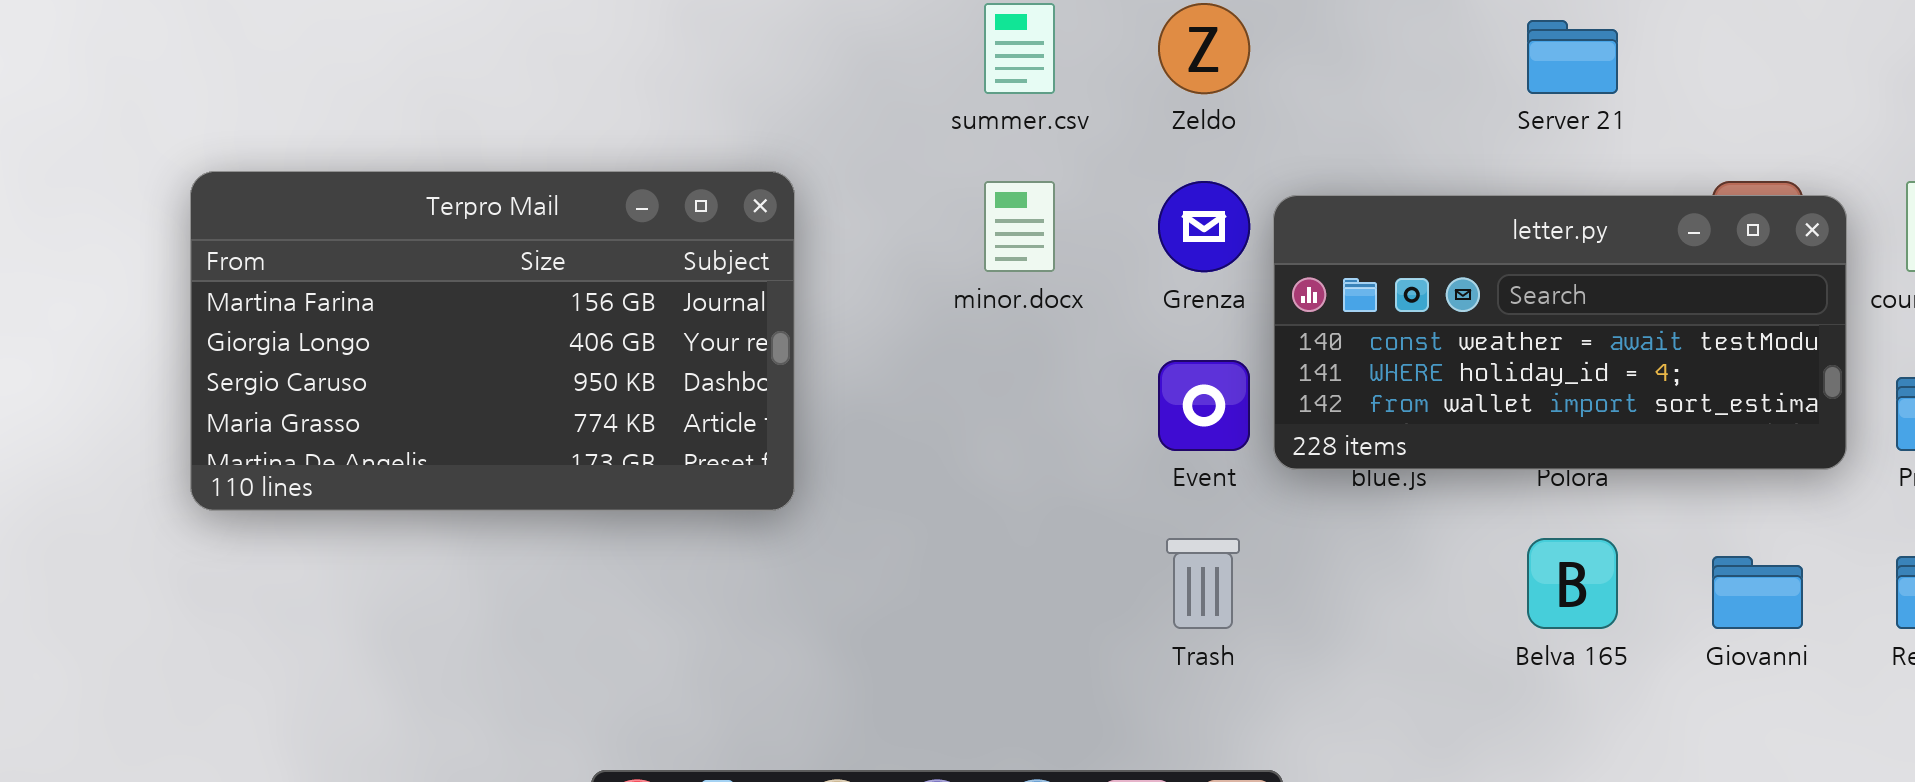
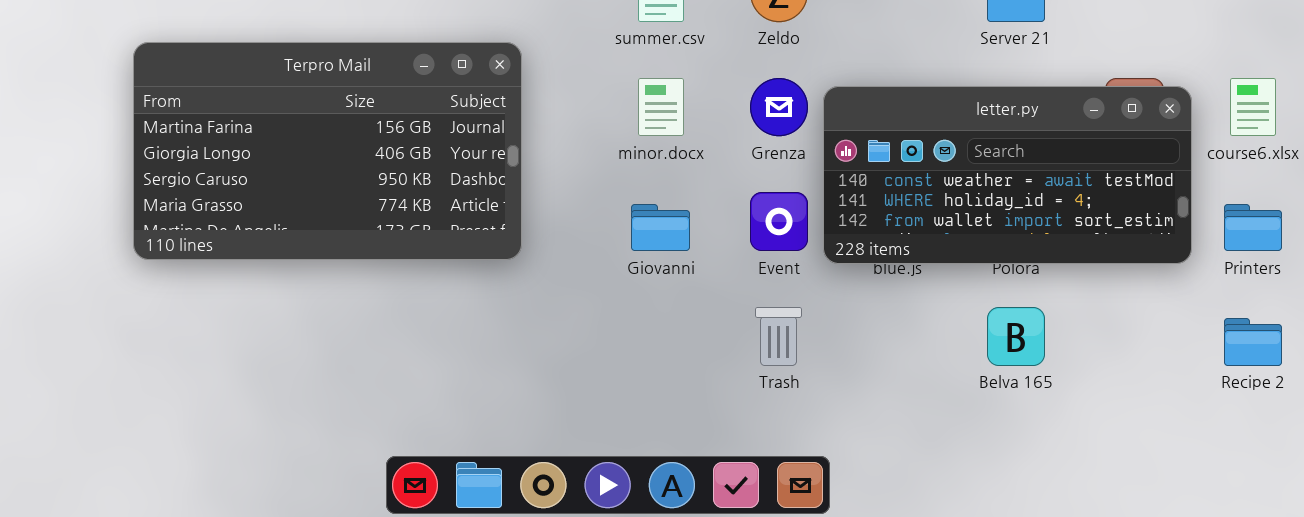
Terpro Mail: [190,171,795,511] -> [133,42,522,260], moved
Giovanni: [1712,556,1803,629] -> [631,204,690,251], moved

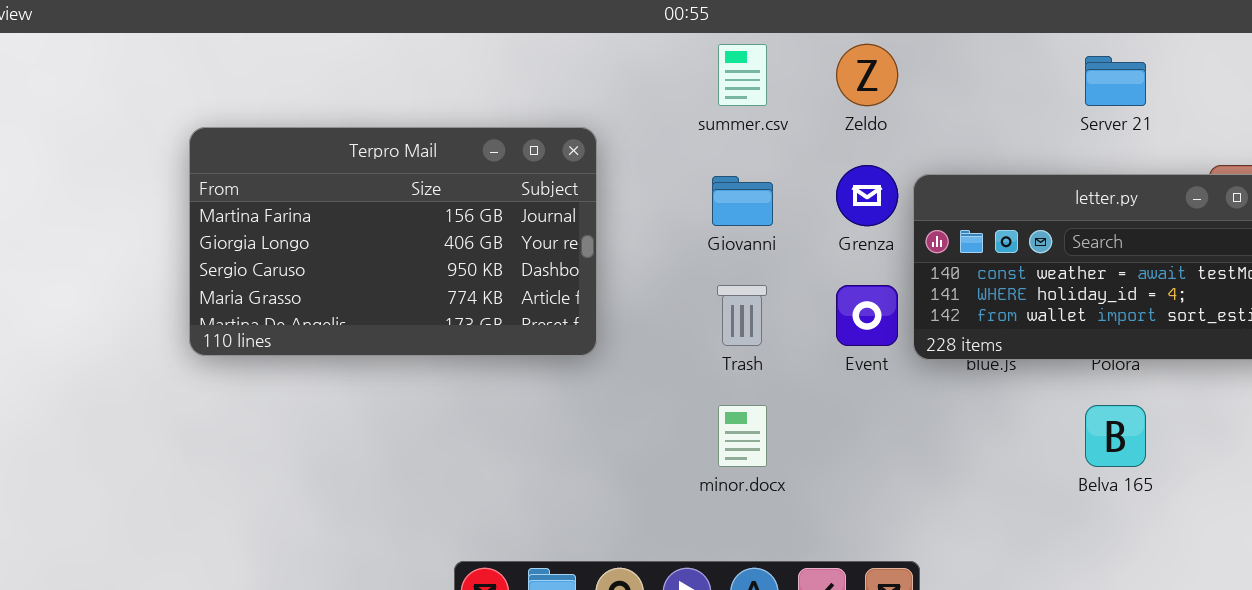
minor.docx: [638,78,684,136] -> [718,405,767,467], moved
Giovanni: [631,204,690,251] -> [712,176,773,226], moved
Trash: [755,307,802,366] -> [717,285,767,346], moved

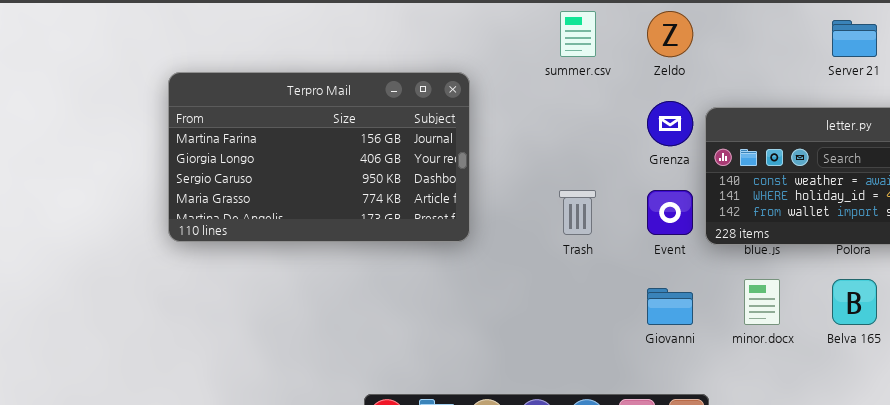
Giovanni: [712,176,773,226] -> [647,288,693,325], moved
minor.docx: [718,405,767,467] -> [744,279,780,325], moved

